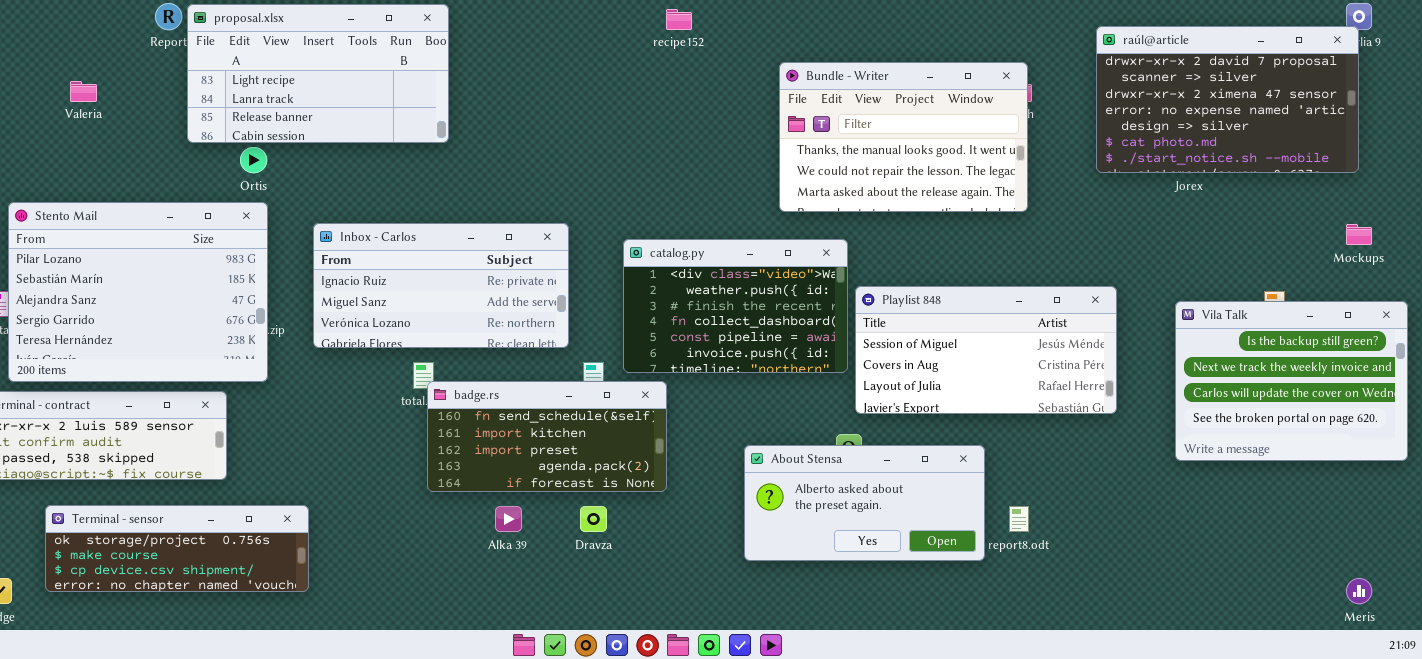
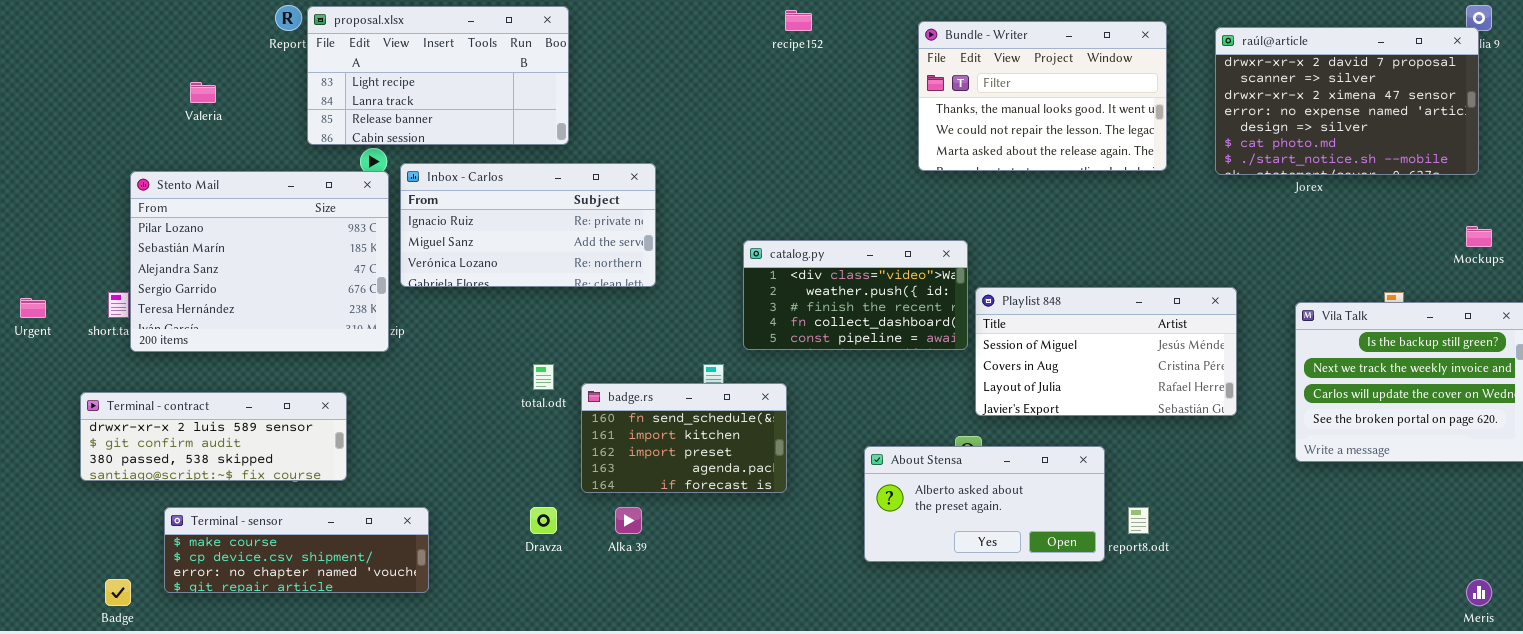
Bundle - Writer: [779,62,1028,212] -> [918,21,1167,171], moved
Stento Mail: [8,202,268,382] -> [130,171,389,352], moved
Inbox - Carlos: [313,223,569,348] -> [400,163,656,287], moved
catalog.py: [623,239,848,373] -> [743,240,968,350], resized
badge.rs: [427,381,667,492] -> [581,383,787,493], resized
Terminal - sensor: [45,505,309,592] -> [164,507,429,593], scrolled down 1 row
Dravza: [580,506,607,532] -> [530,507,557,534], moved

